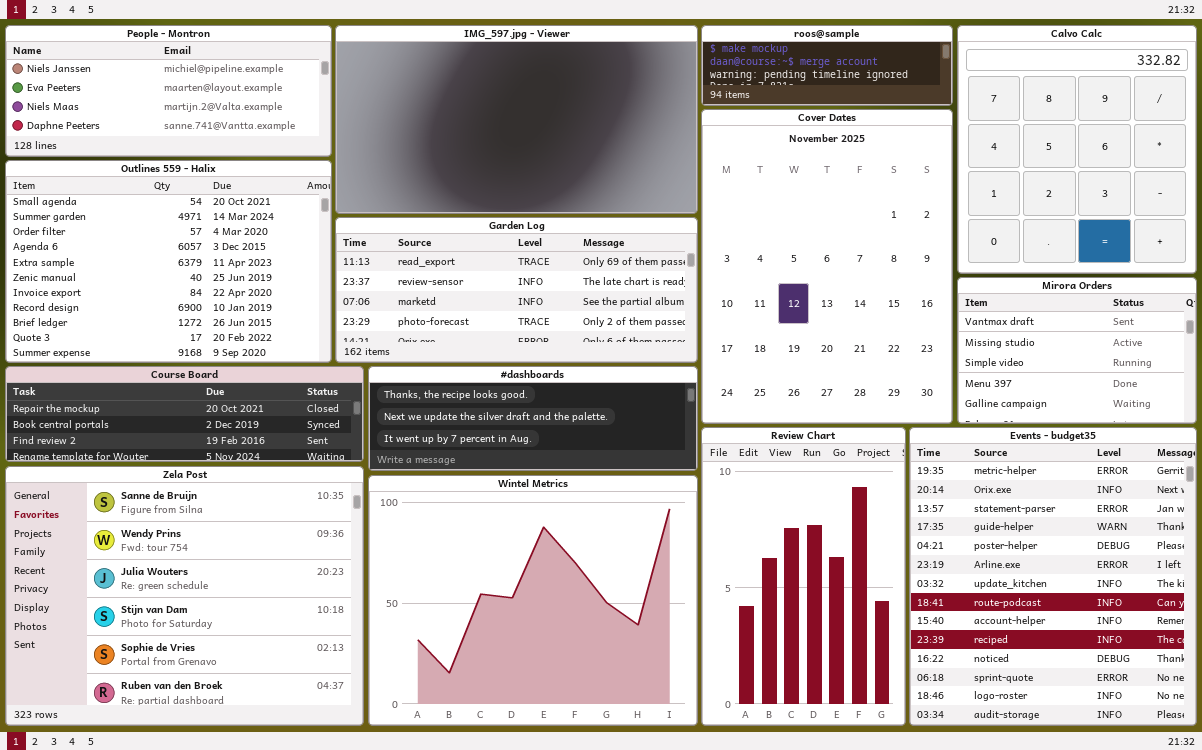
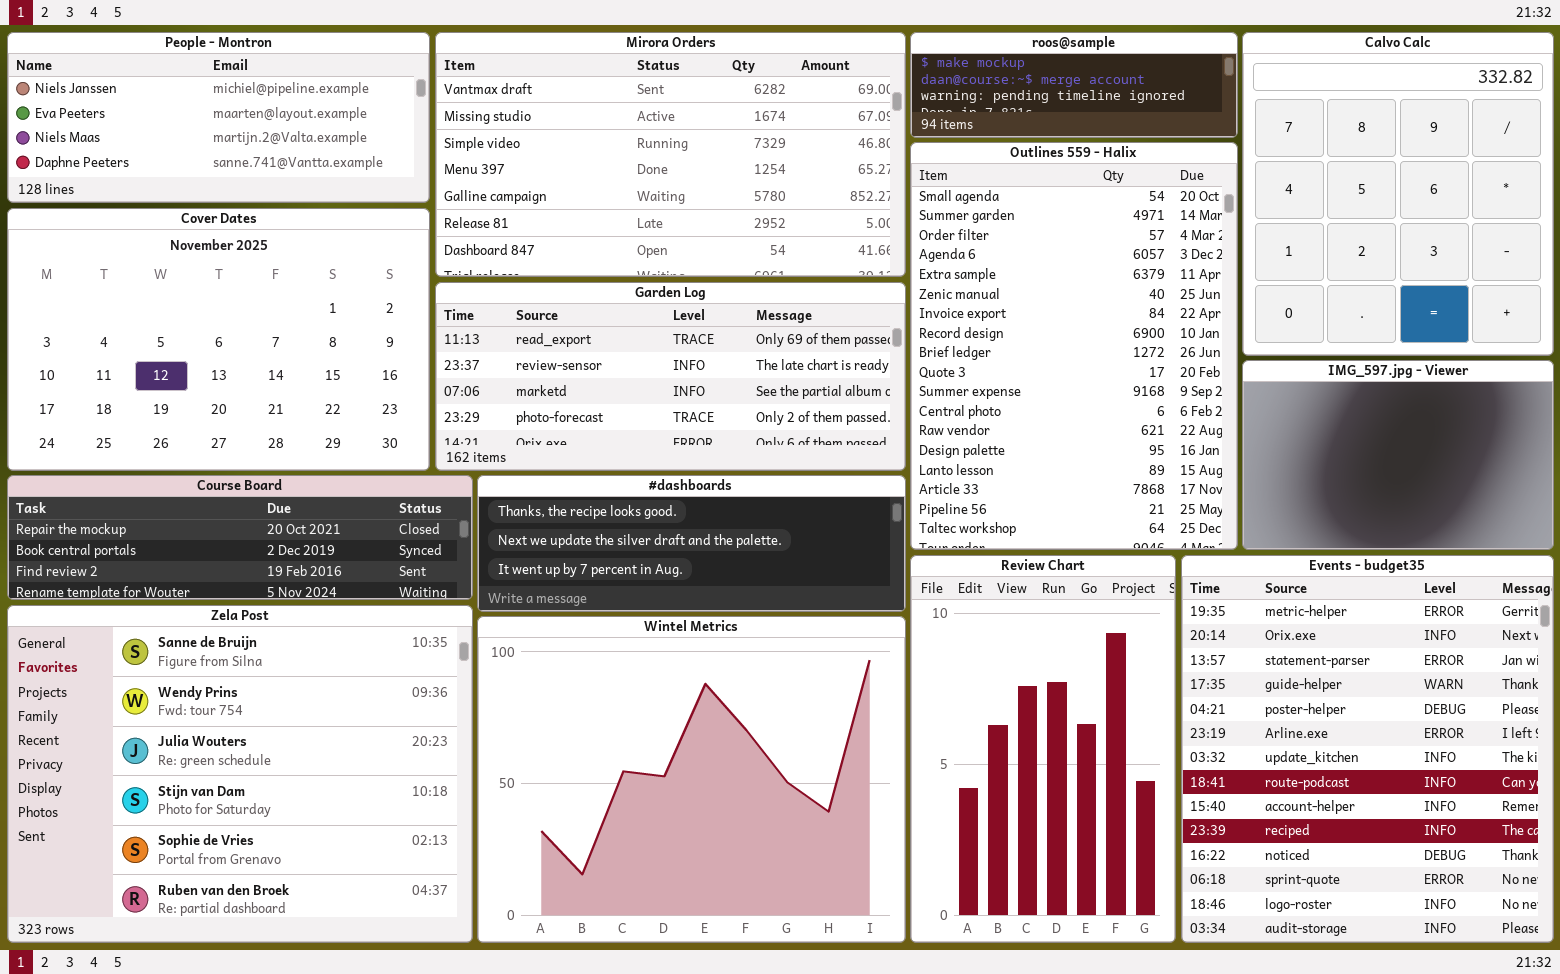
IMG_597.jpg - Viewer: [335,25,698,214] -> [1242,360,1554,550], moved, resized
Cover Dates: [701,109,953,424] -> [7,208,430,471], moved, resized
Outlines 559 - Halix: [5,160,332,363] -> [910,142,1238,550], moved, resized
Mirora Orders: [957,277,1197,424] -> [435,32,906,277], moved, resized

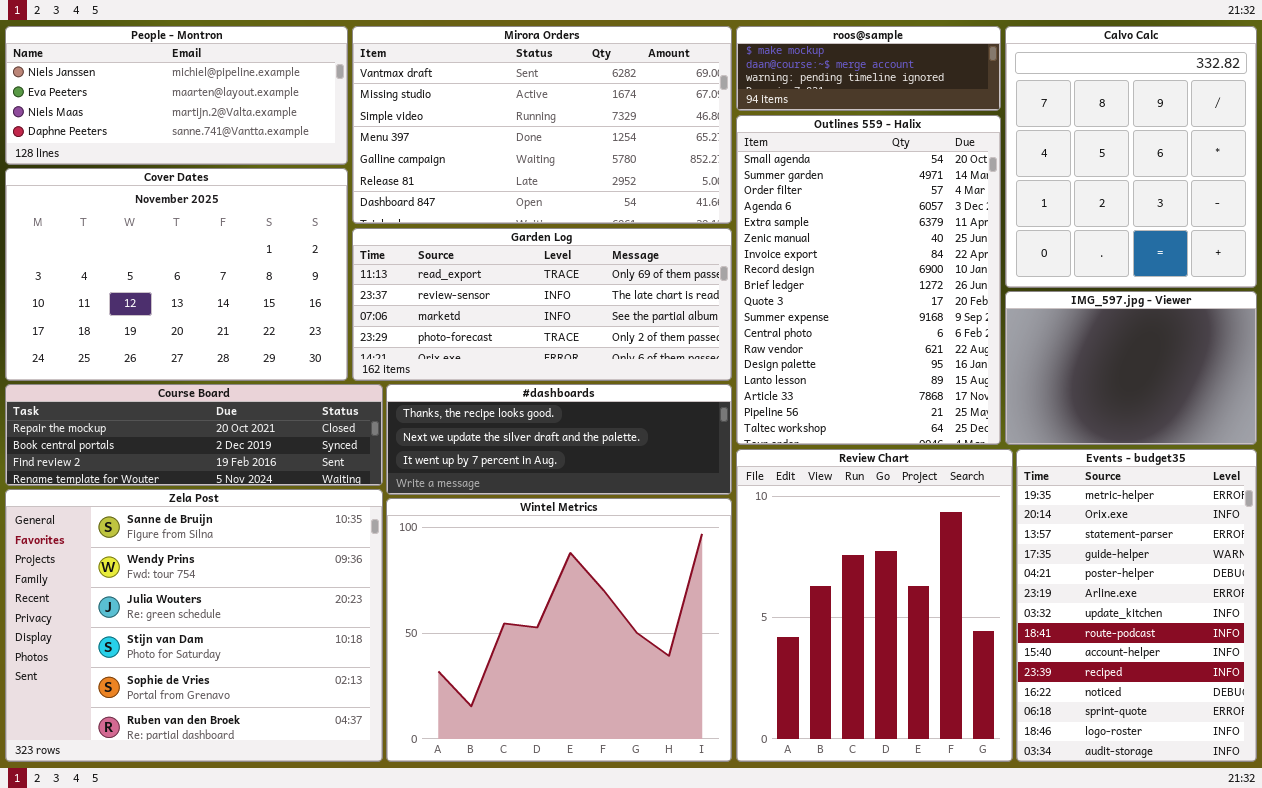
Review Chart: [910,555,1176,943] -> [736,449,1013,762], resized
Events - budget35: [1181,555,1554,943] -> [1016,449,1257,762], resized

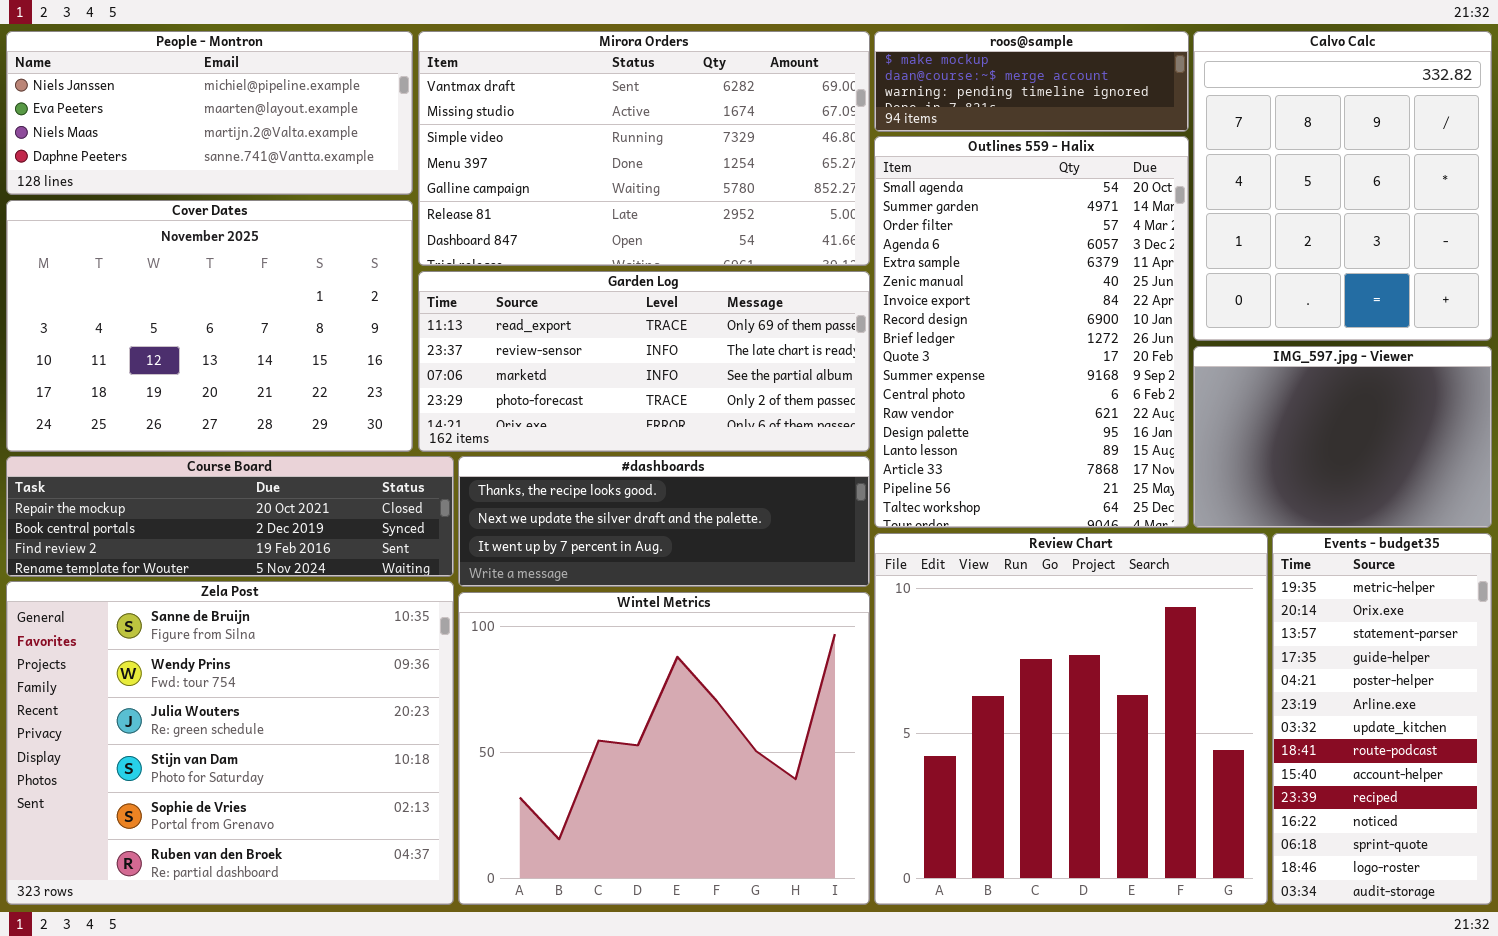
Review Chart: [736,449,1013,762] -> [874,533,1268,905], resized
Events - budget35: [1016,449,1257,762] -> [1272,533,1492,905], resized

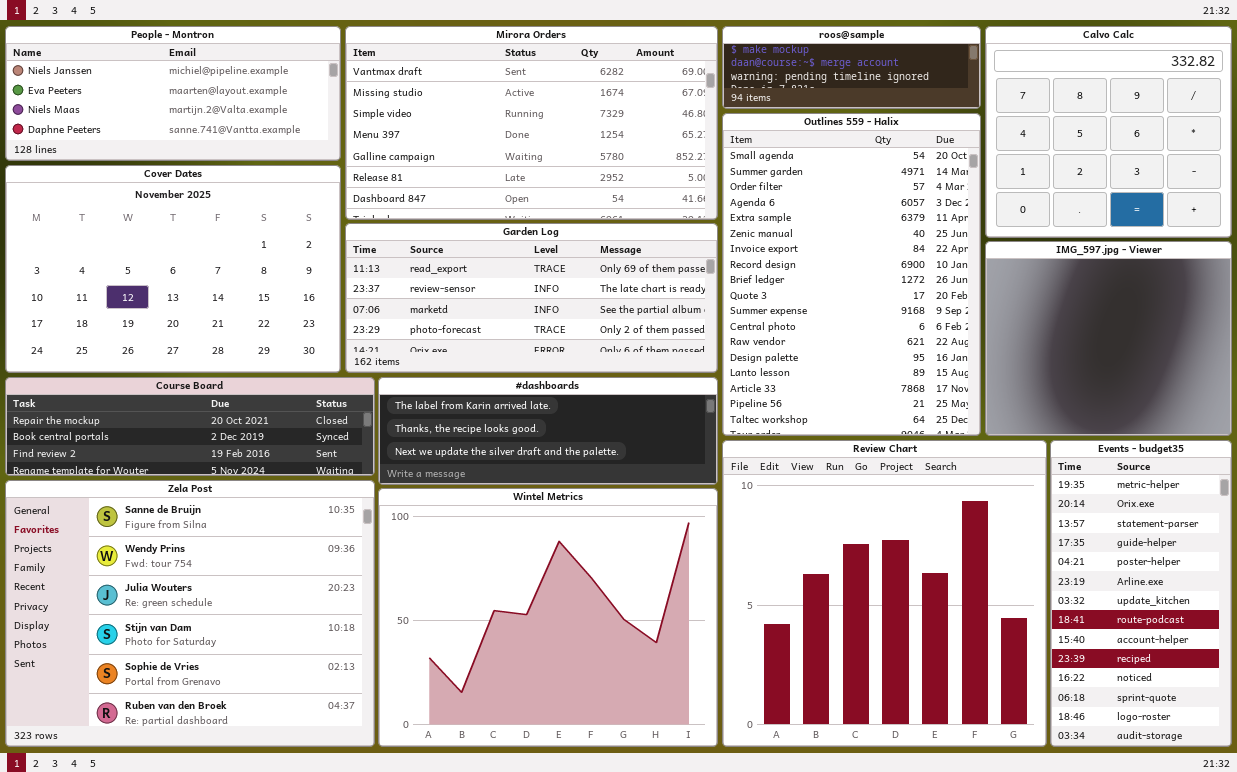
Calvo Calc: [1193,31,1492,341] -> [985,26,1232,238], resized
IMG_597.jpg - Viewer: [1193,346,1492,528] -> [985,241,1232,436], resized
#dashboards: [458,456,870,587] -> [378,377,718,485], scrolled up 1 row

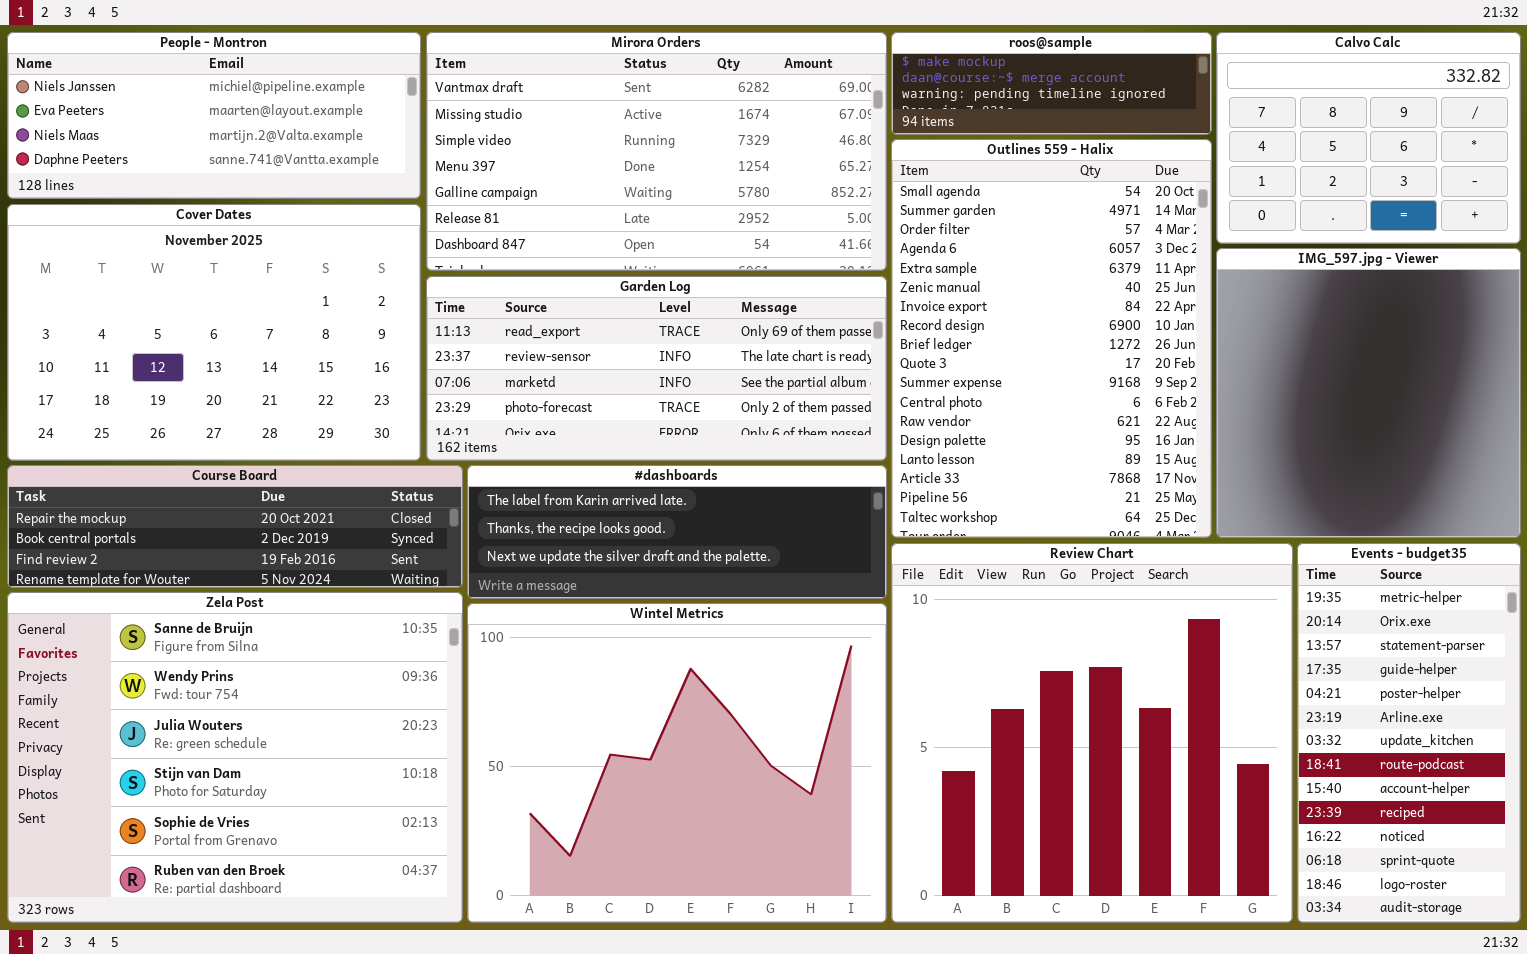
Calvo Calc: [985,26,1232,238] -> [1216,32,1521,244], resized
IMG_597.jpg - Viewer: [985,241,1232,436] -> [1216,248,1521,538], resized

